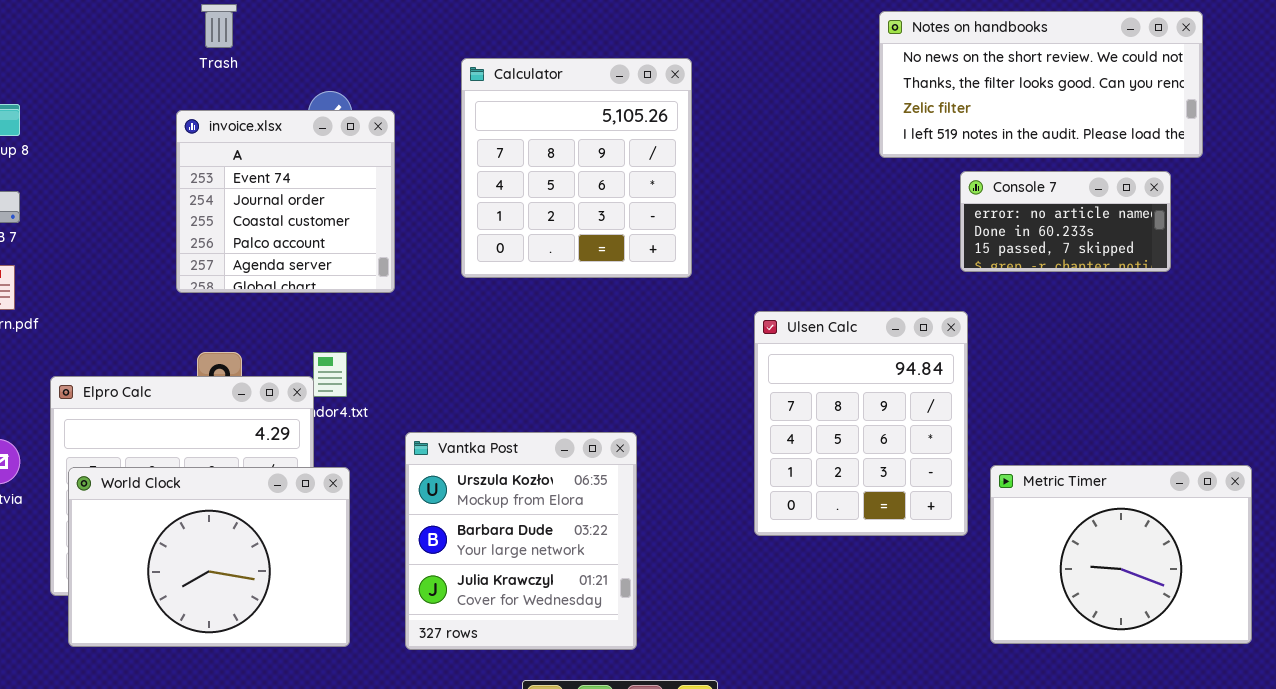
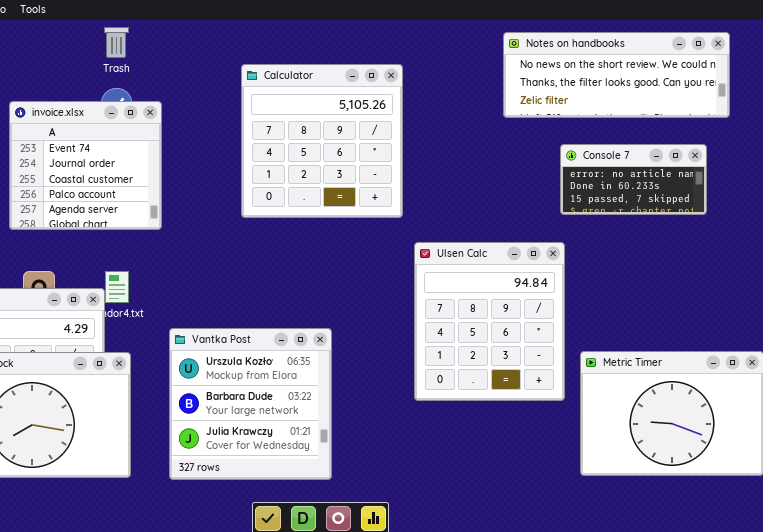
Trash: [201,4,237,48] -> [104,27,129,58], moved
Notes on handbooks: [879,11,1203,158] -> [503,32,730,118], resized
Calculator: [461,58,692,278] -> [241,64,403,218], moved

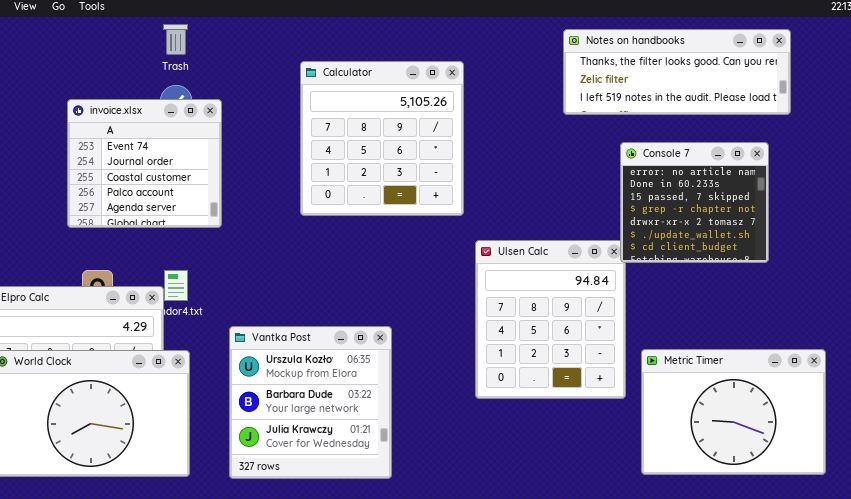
Notes on handbooks: [503,32,730,118] -> [563,29,791,115], scrolled down 1 row
Console 7: [560,144,707,215] -> [620,142,769,263], resized

